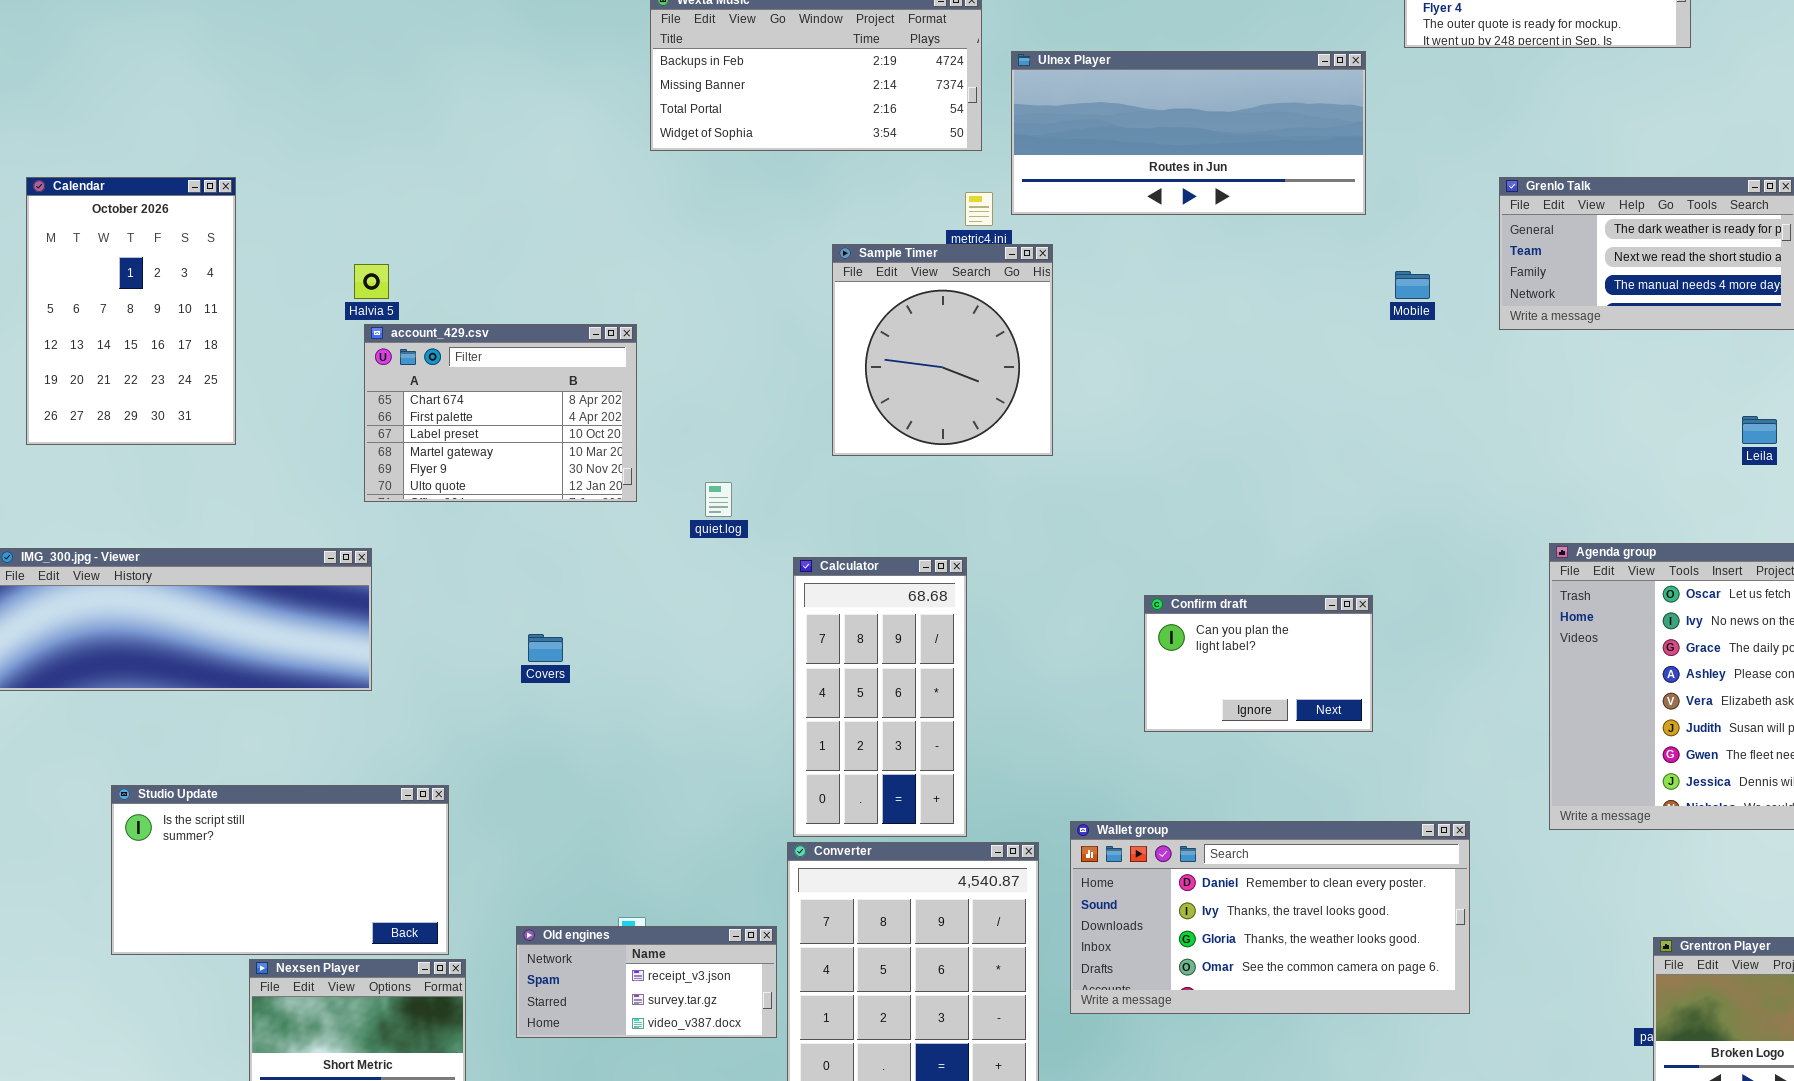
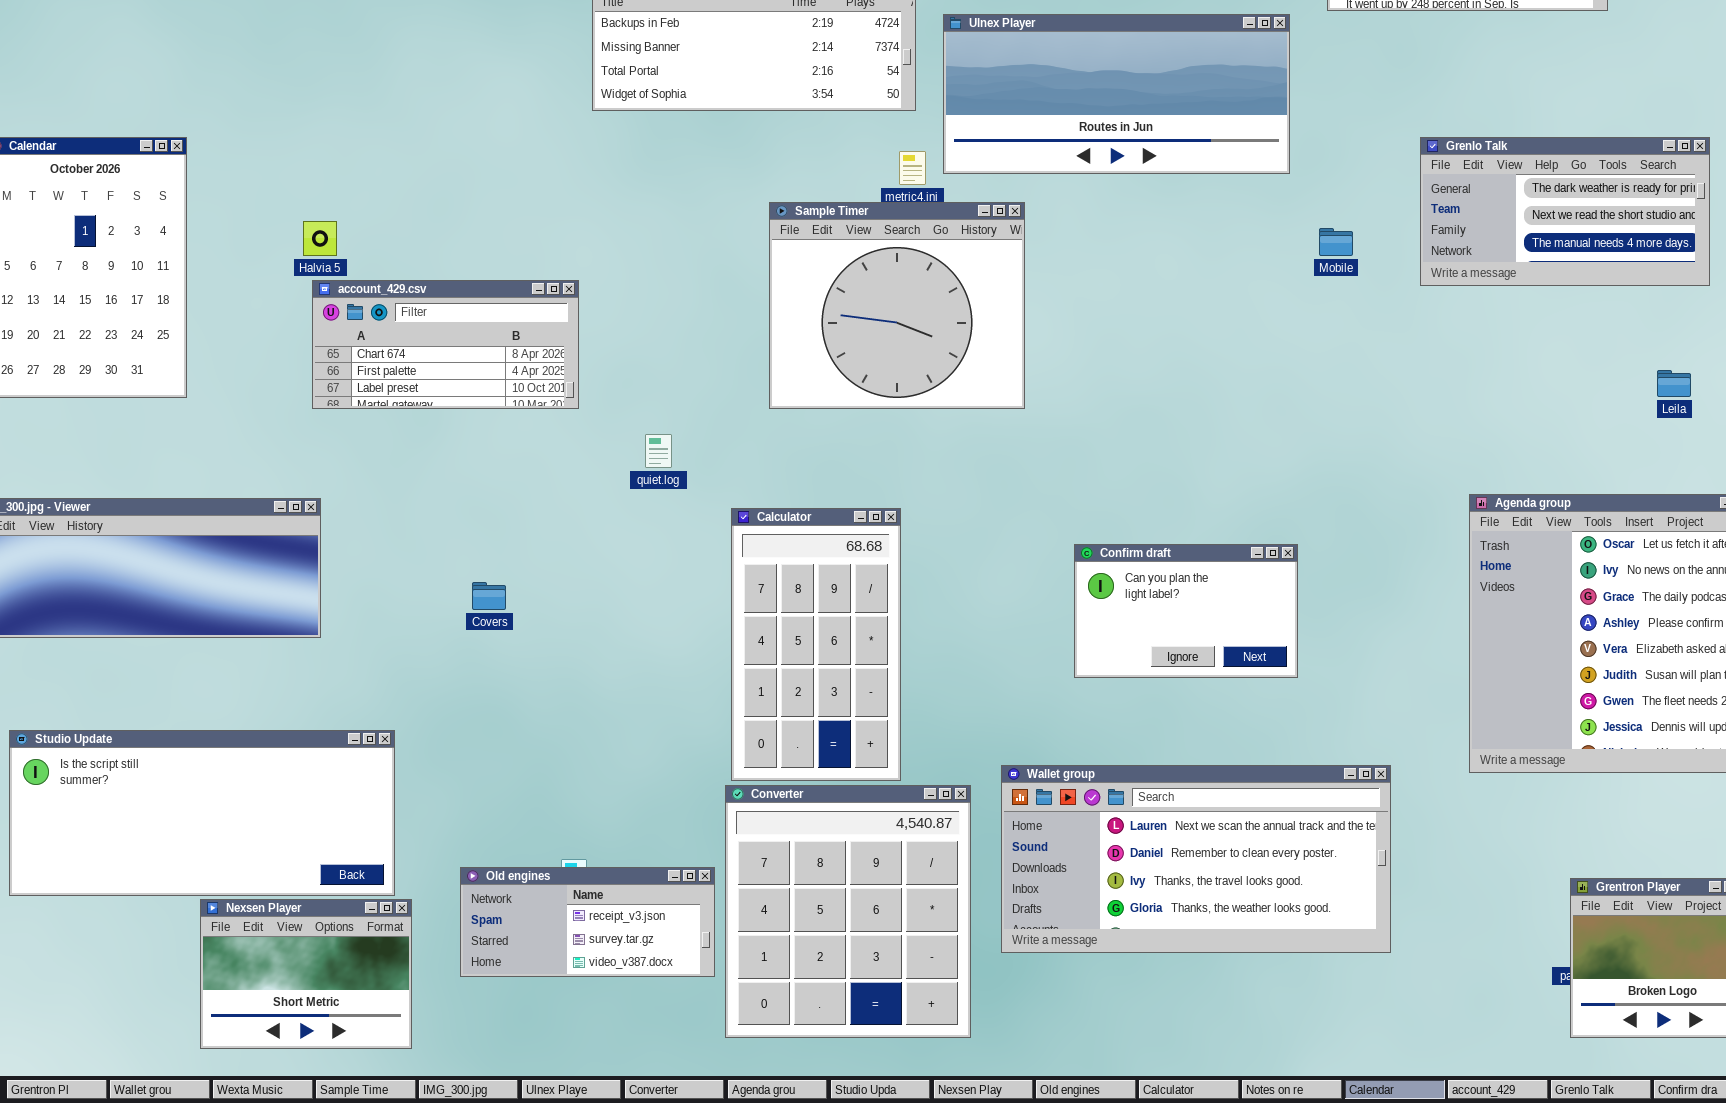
Sample Timer: [832,244,1053,456] -> [769,202,1025,409], resized
account_429.csv: [364,324,637,502] -> [312,280,579,409], resized
Studio Update: [111,785,449,955] -> [9,730,395,896], resized
Wallet group: [1070,821,1470,1014] -> [1001,765,1391,953], scrolled up 1 row

